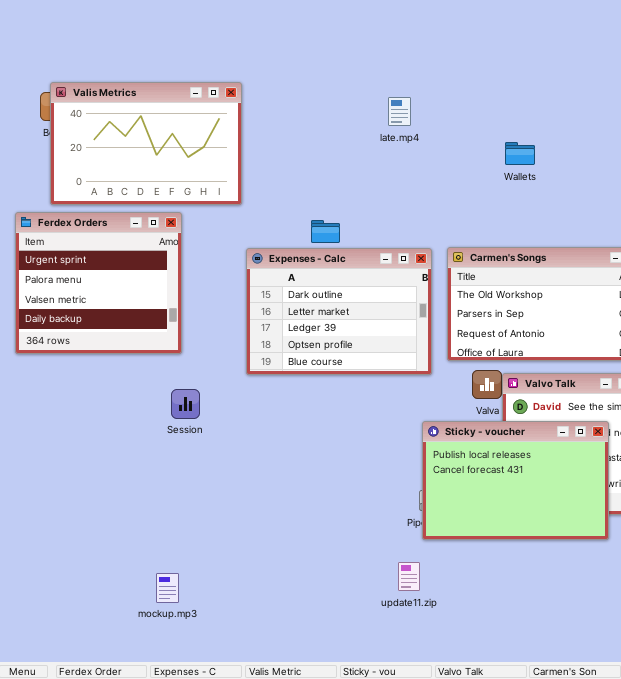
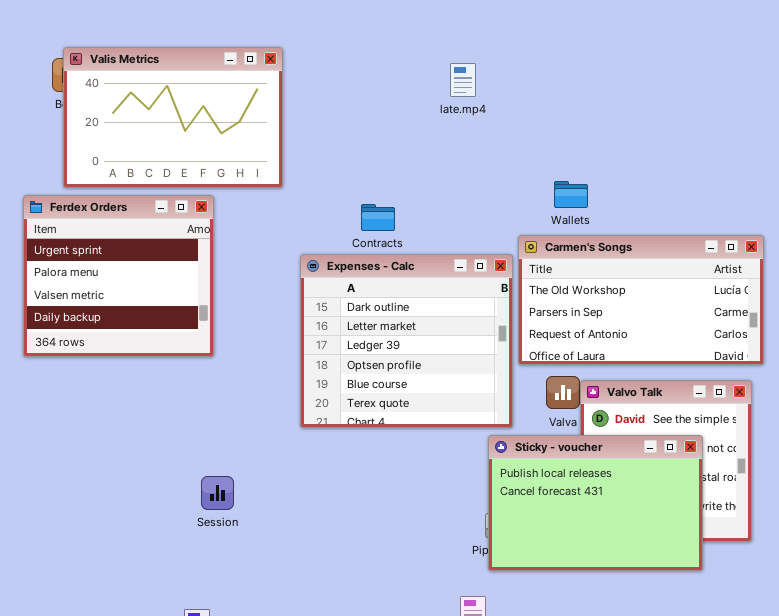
Wallets: [505,142,535,165] -> [554,181,588,208], moved
Expenses - Calc: [246,248,432,375] -> [300,254,513,428], moved, resized
Session: [171,389,200,419] -> [201,476,234,510], moved

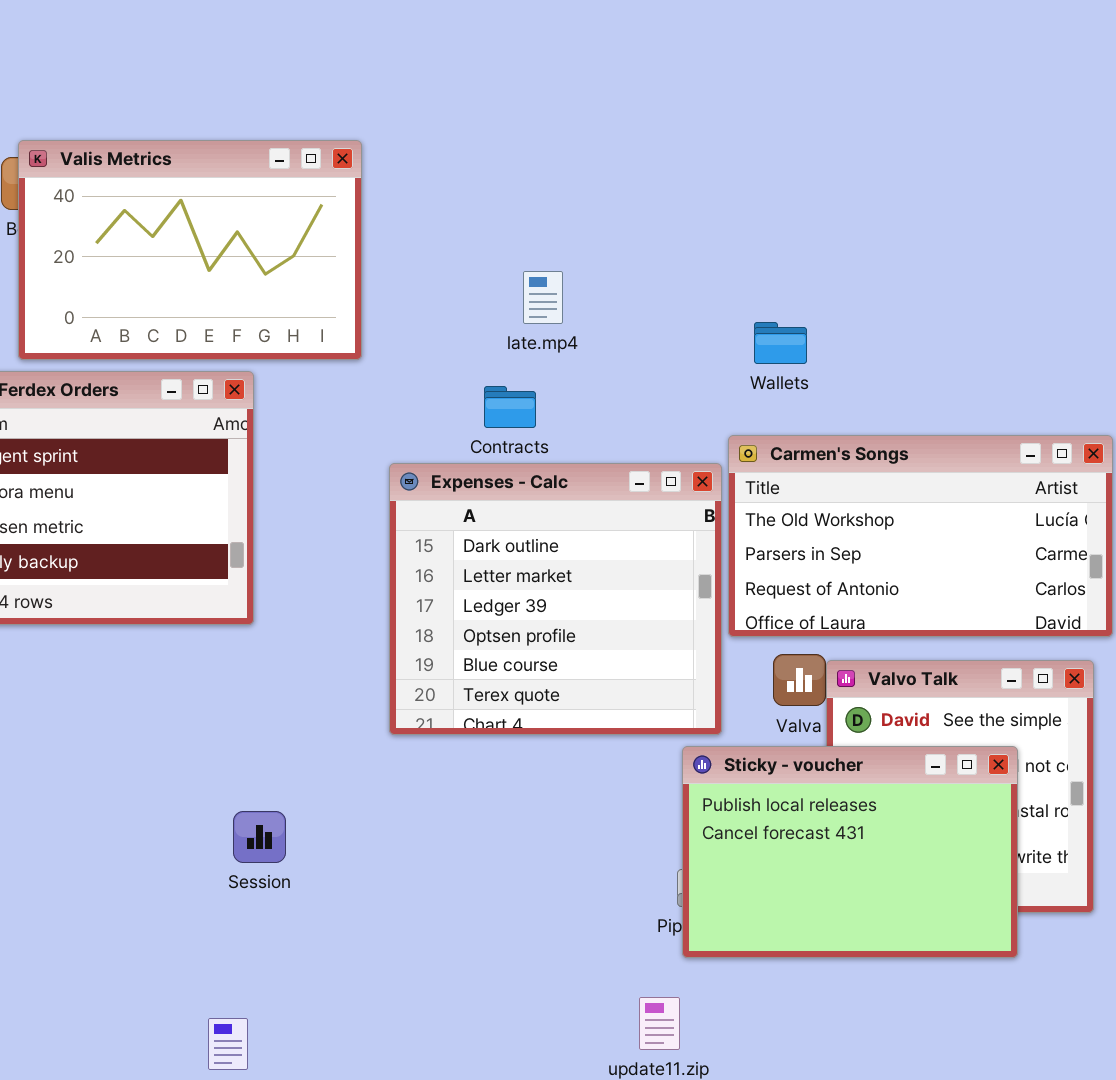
late.mp4: [450,63,476,97] -> [523,271,563,324], moved
Wallets: [554,181,588,208] -> [754,322,807,364], moved

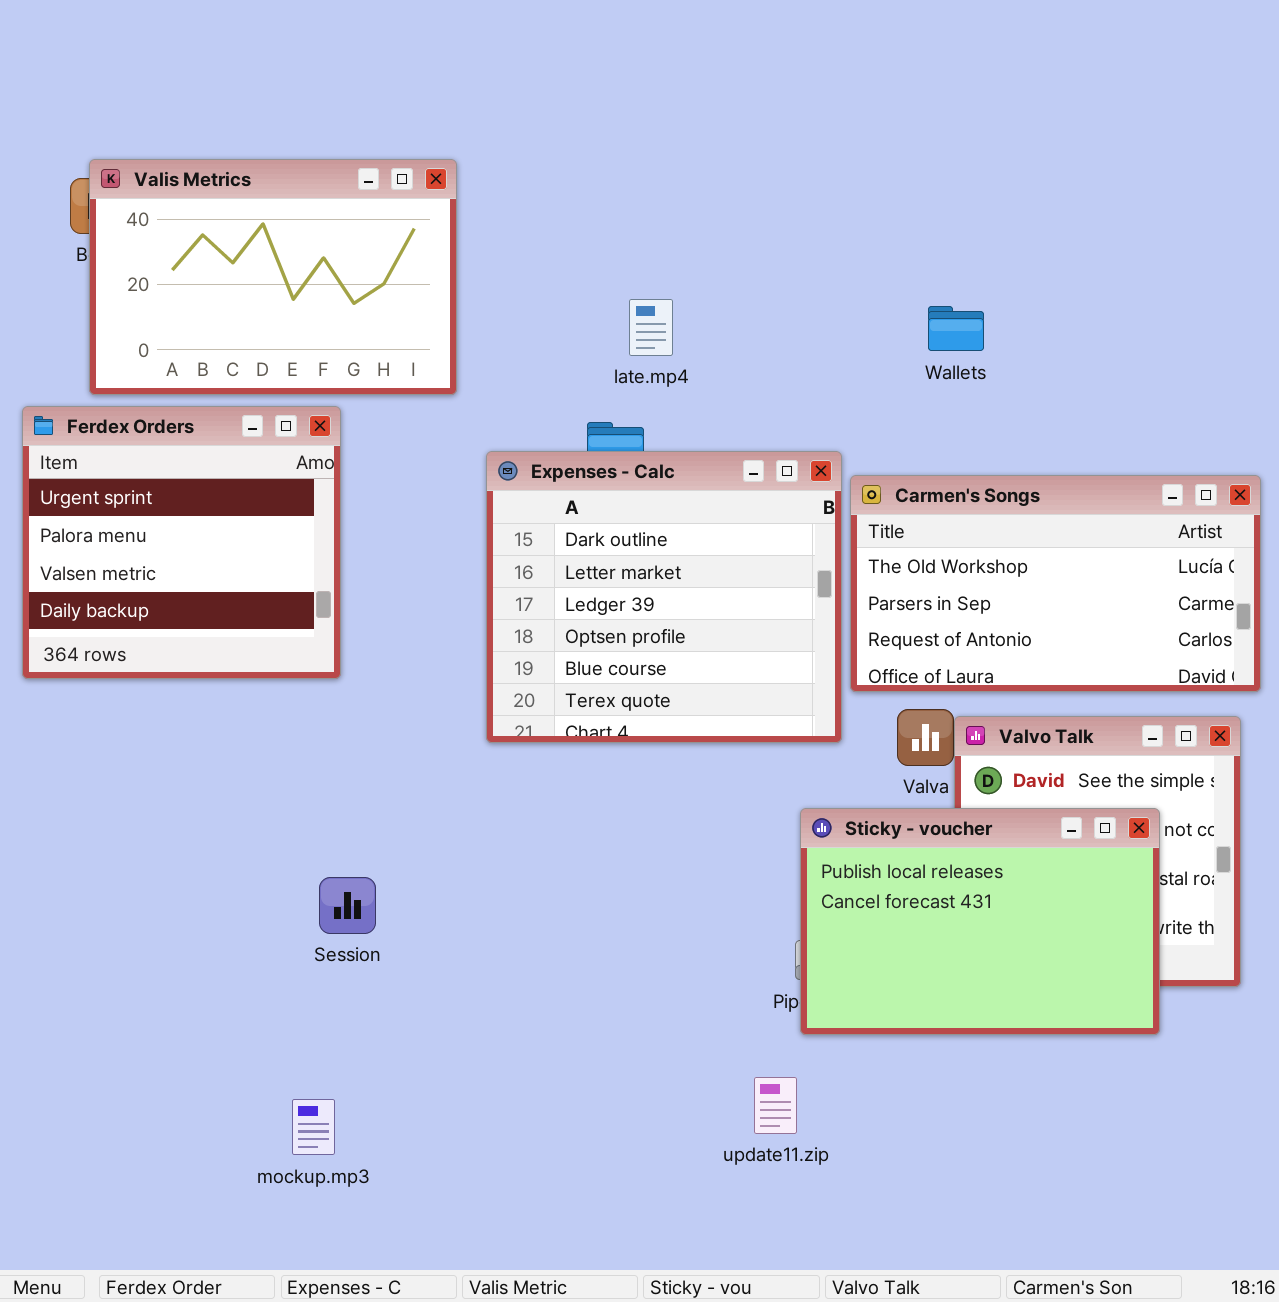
Wallets: [754,322,807,364] -> [928,306,984,351], moved
Expenses - Calc: [389,463,722,735] -> [486,451,842,743], moved

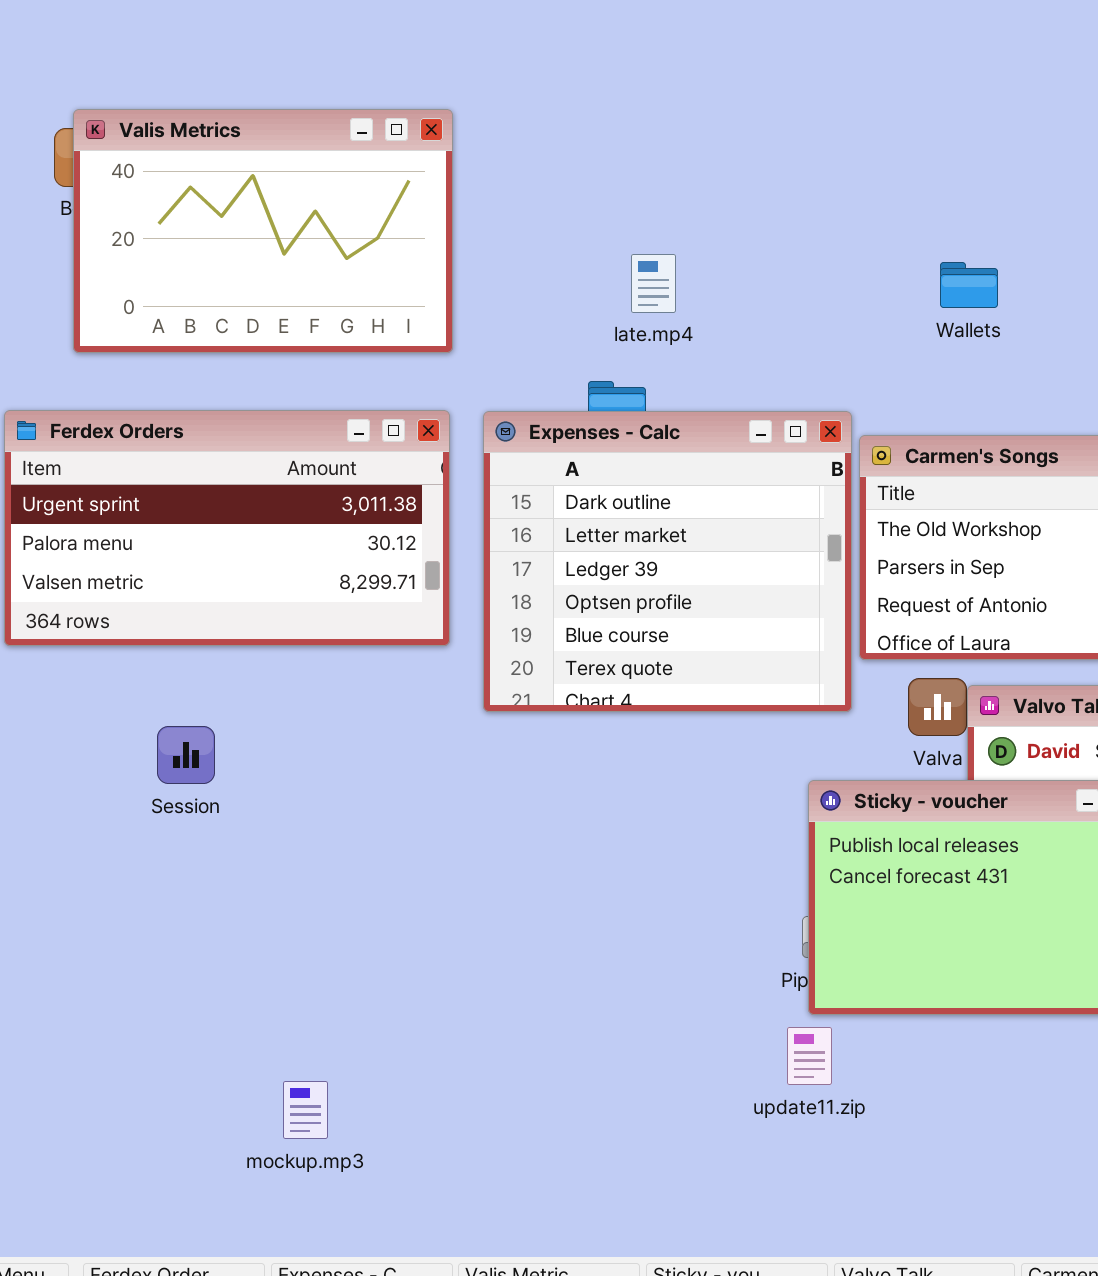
Ferdex Orders: [22,406,341,679] -> [4,410,450,646], resized
Session: [319,877,376,934] -> [157,726,215,784], moved
update11.zip: [754,1077,797,1134] -> [787,1027,832,1085], moved

